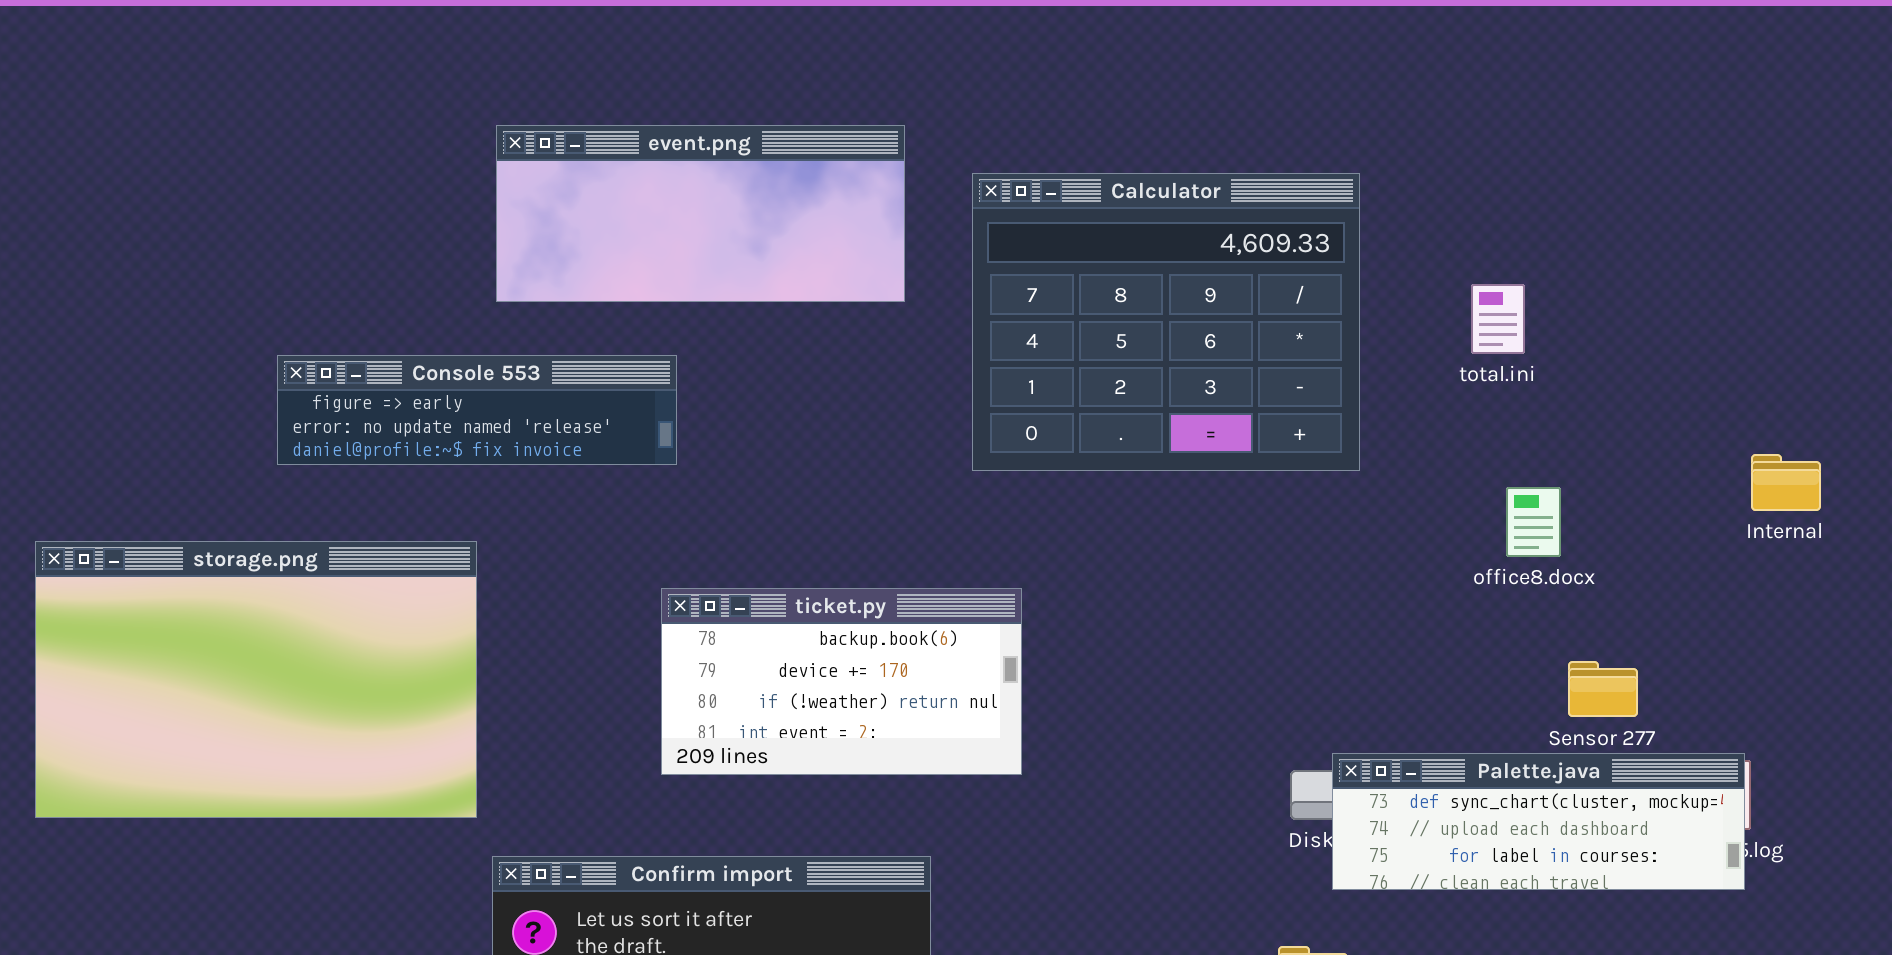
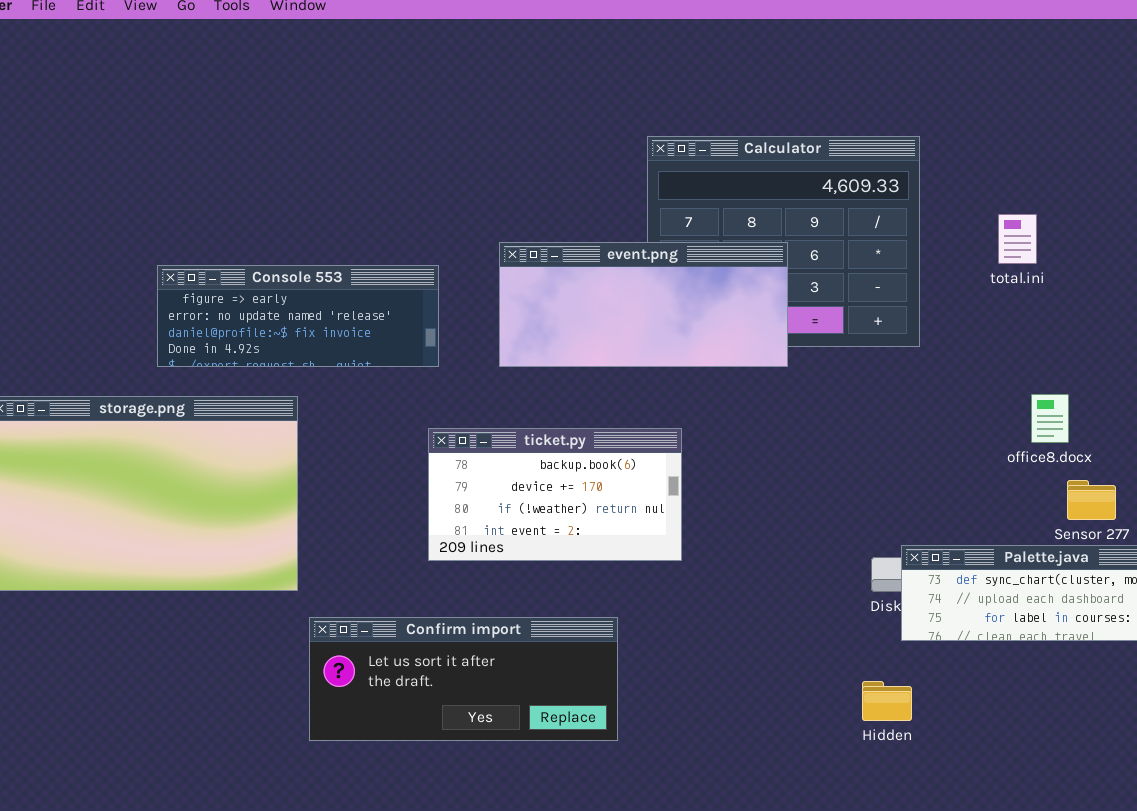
event.png: [496,125,905,302] -> [499,242,788,367], moved
Console 553: [277,355,677,465] -> [157,265,439,367], resized
office8.docx: [1506,487,1561,557] -> [1031,394,1069,443], moved

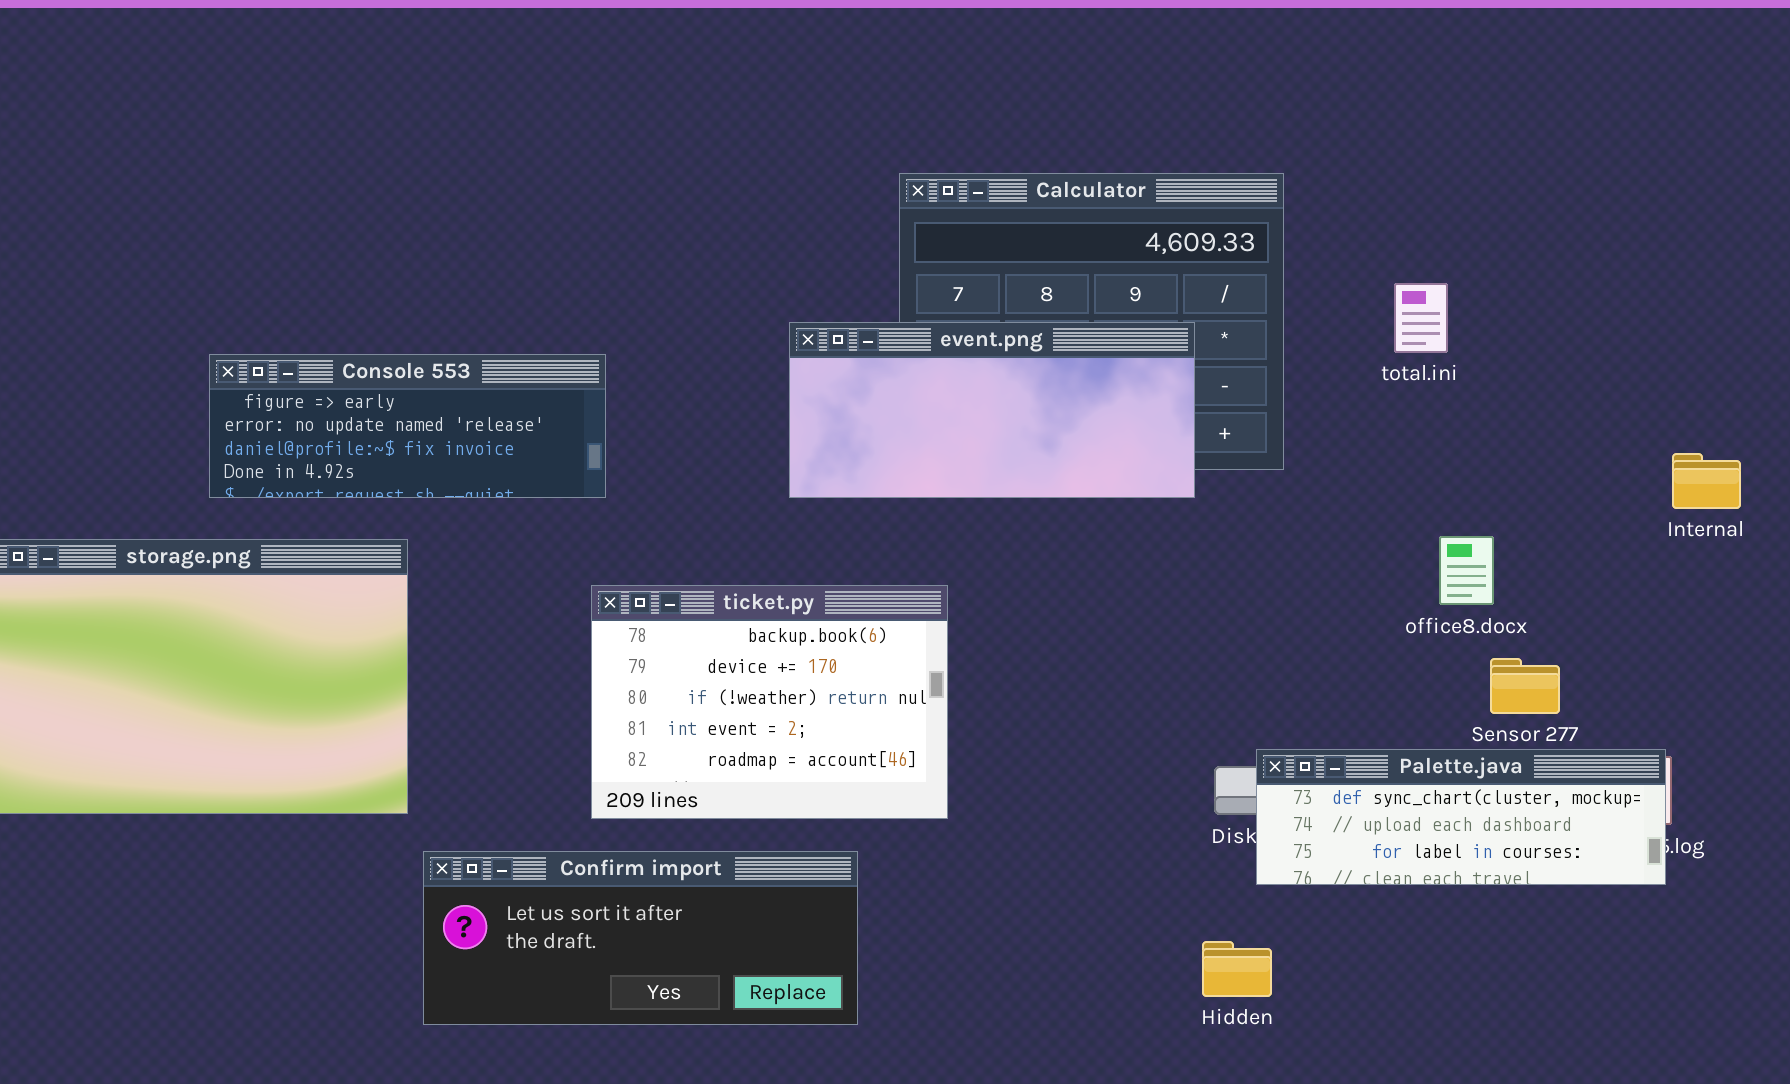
event.png: [499,242,788,367] -> [789,322,1195,498], moved
ticket.py: [428,428,682,561] -> [591,585,948,819], resized

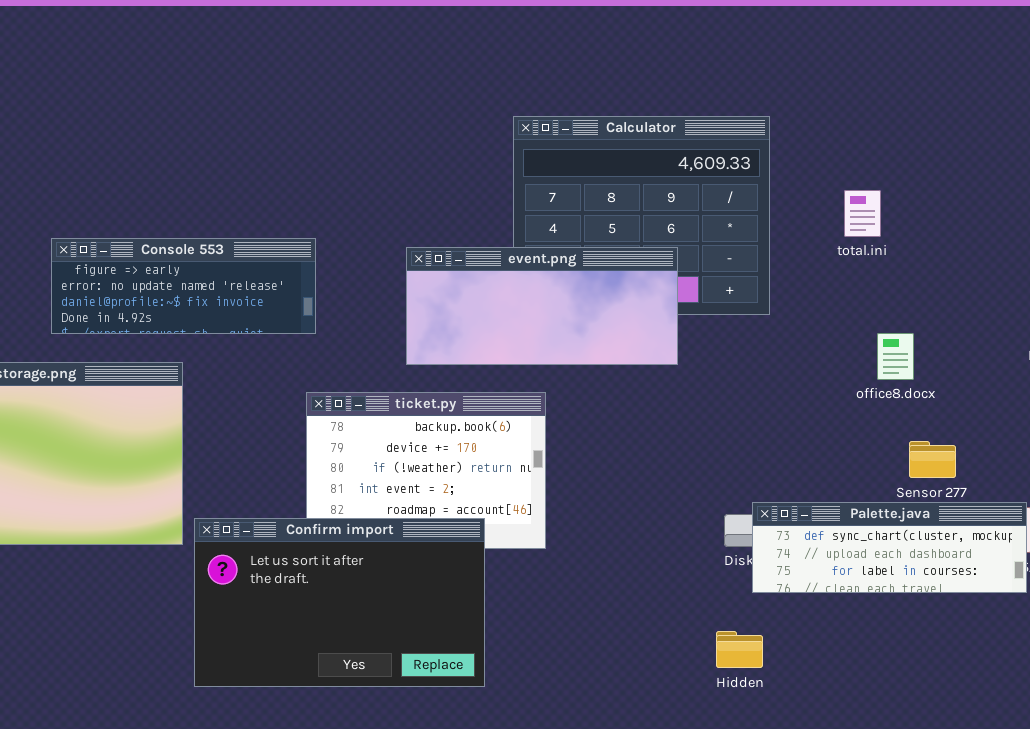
event.png: [789,322,1195,498] -> [406,247,678,365], moved
office8.docx: [1439,536,1494,605] -> [877,333,914,380], moved
Confirm import: [423,851,858,1025] -> [194,518,485,687], resized

